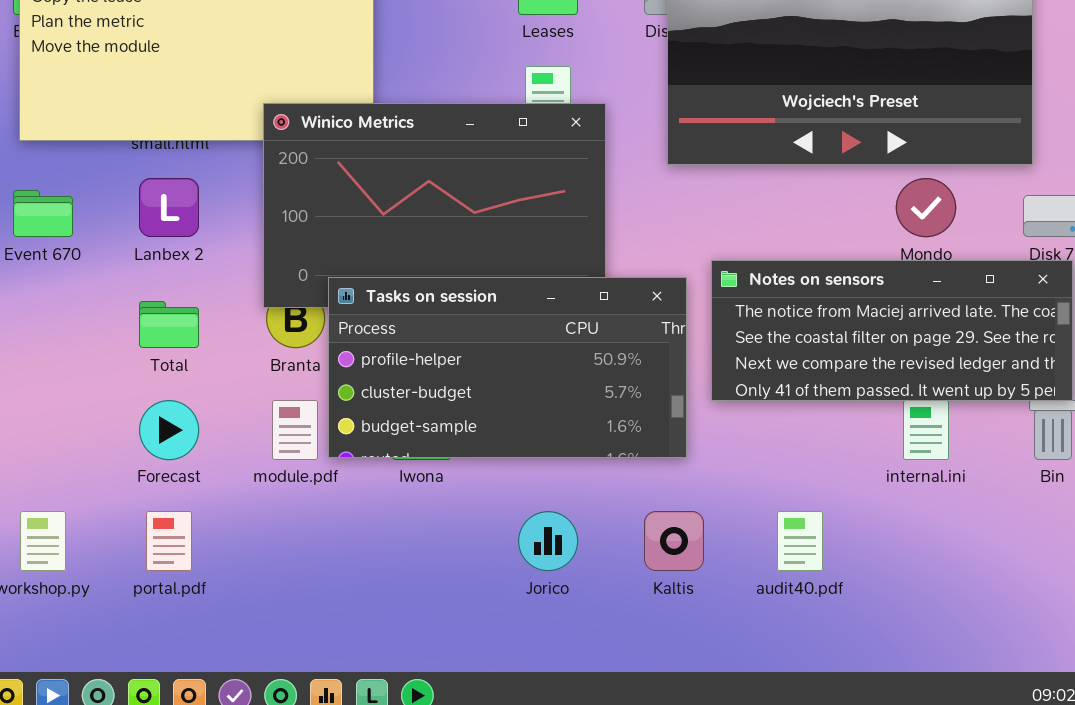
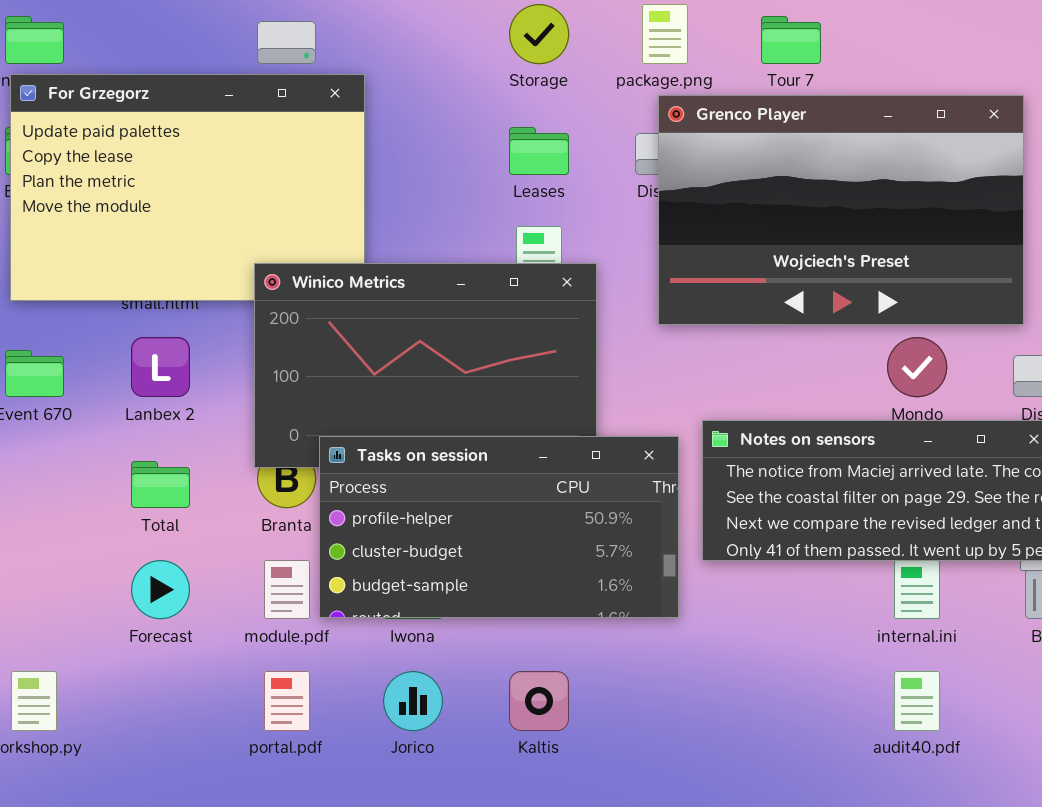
portal.pdf: [146,511,192,571] -> [264,671,310,731], moved
Jorico: [518,511,578,571] -> [383,671,443,731], moved
Kaltis: [644,511,704,571] -> [509,671,569,731], moved
audit40.pdf: [777,511,823,571] -> [894,671,940,731], moved

